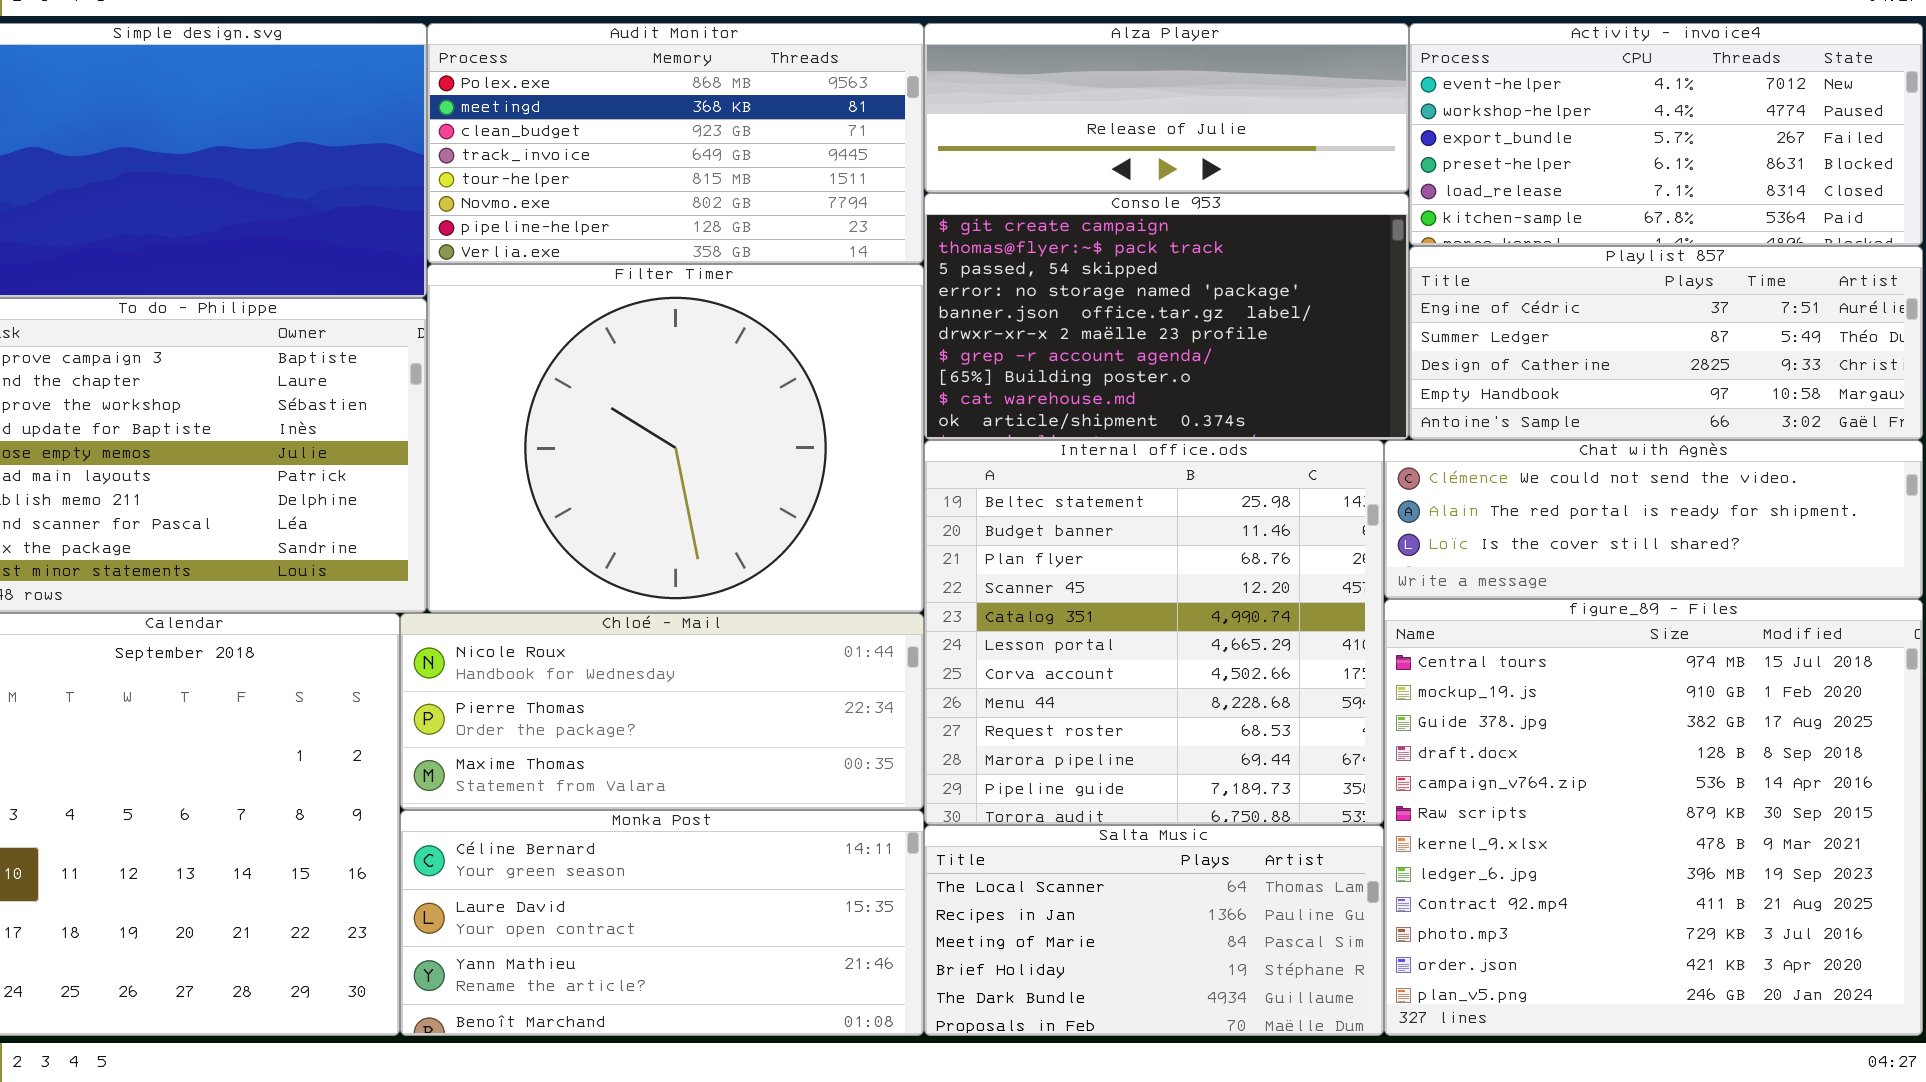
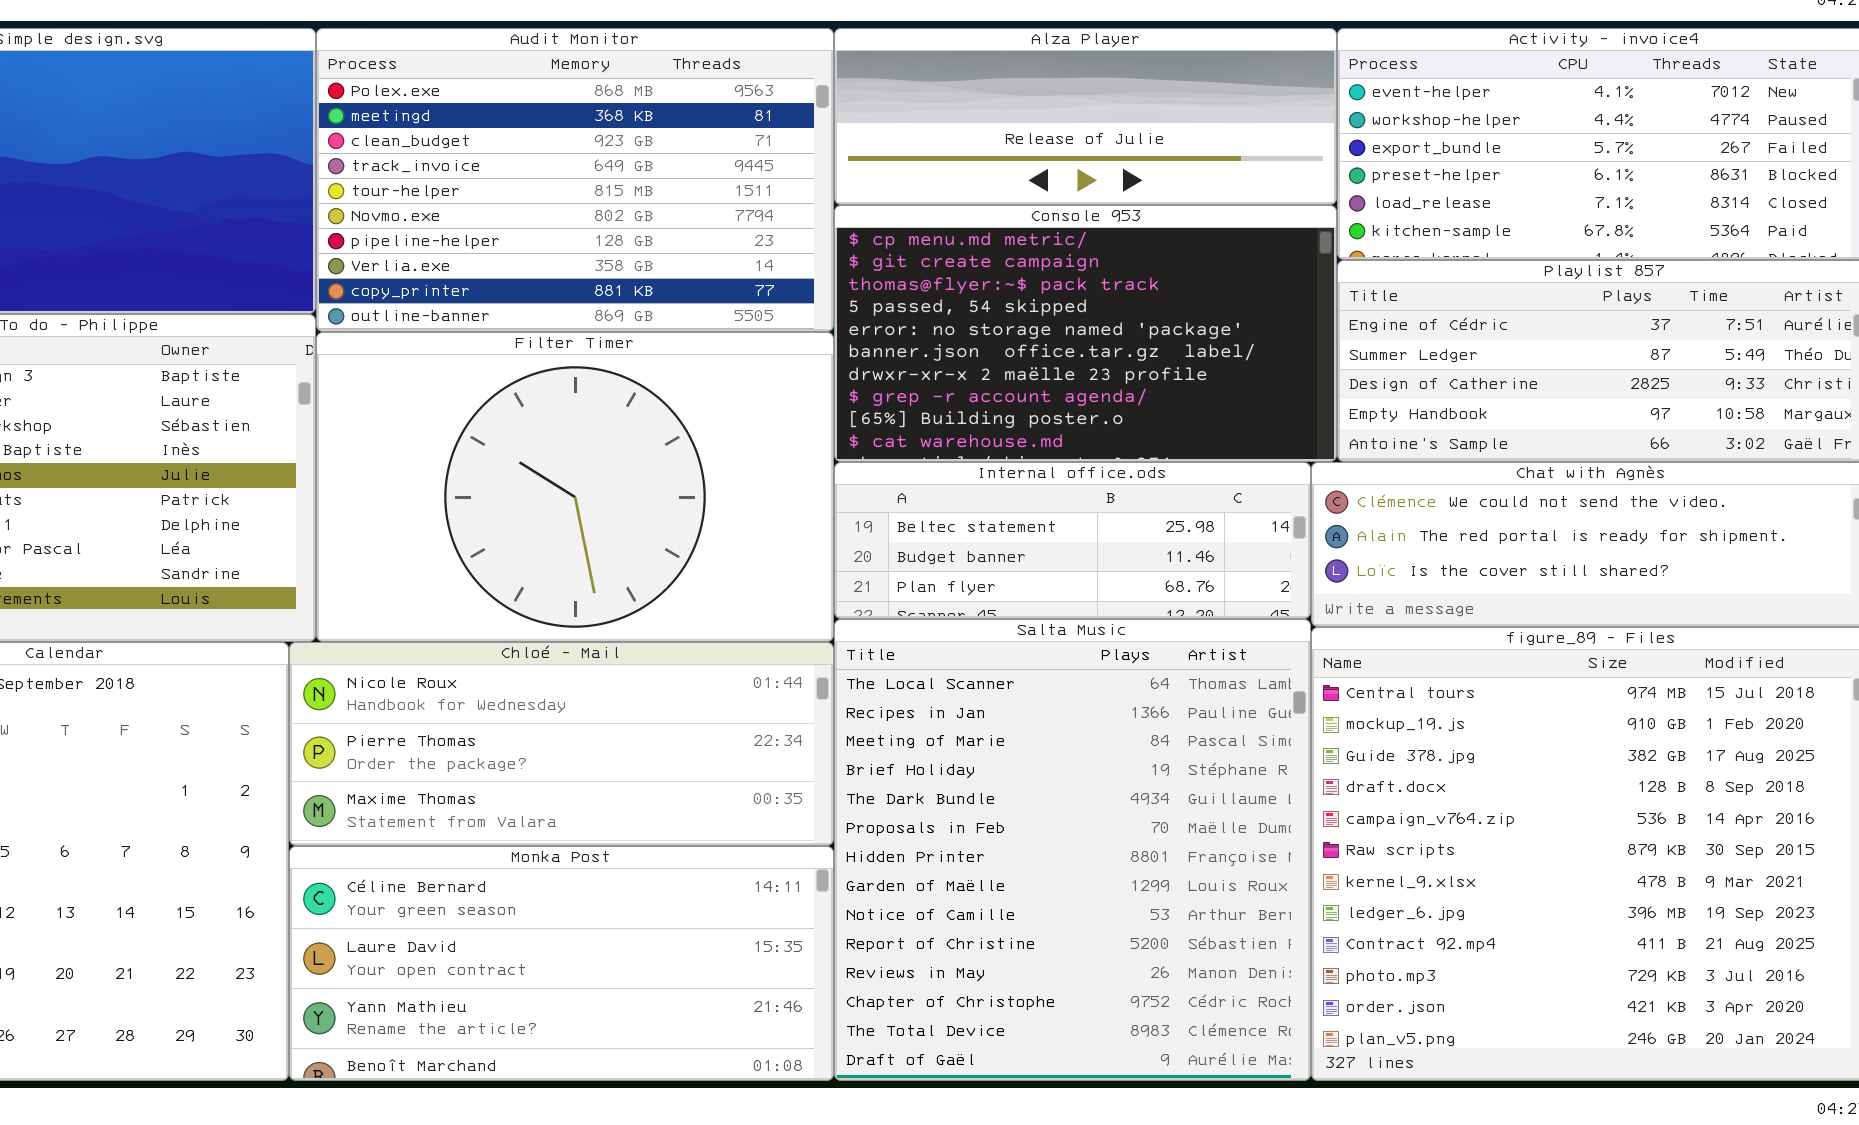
Audit Monitor: [427,23,924,264] -> [316,28,834,332], resized
Console 953: [924,193,1409,440] -> [834,205,1337,462], scrolled up 1 row
Filter Timer: [427,264,924,613] -> [316,332,834,642], resized
Internal office.ods: [924,440,1384,825] -> [834,462,1311,619], resized
Salta Music: [924,825,1384,1036] -> [834,619,1311,1081], resized

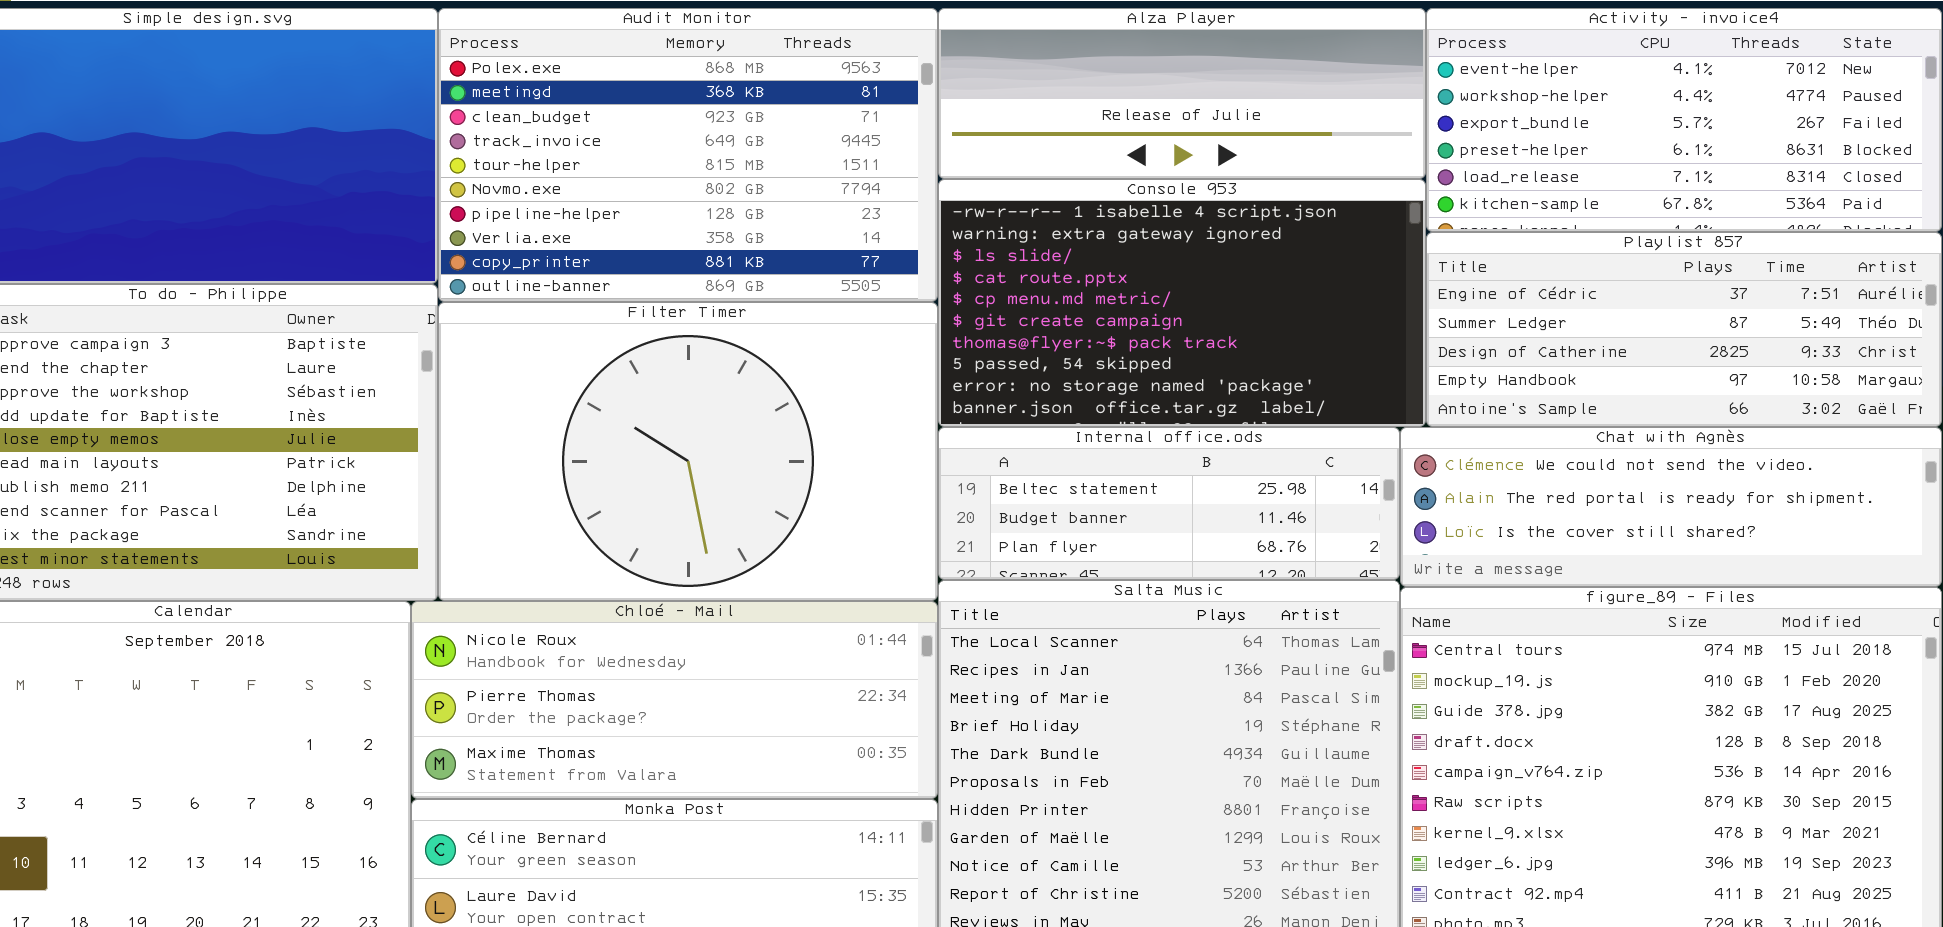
Console 953: [834,205,1337,462] -> [938,179,1426,427], scrolled up 4 rows

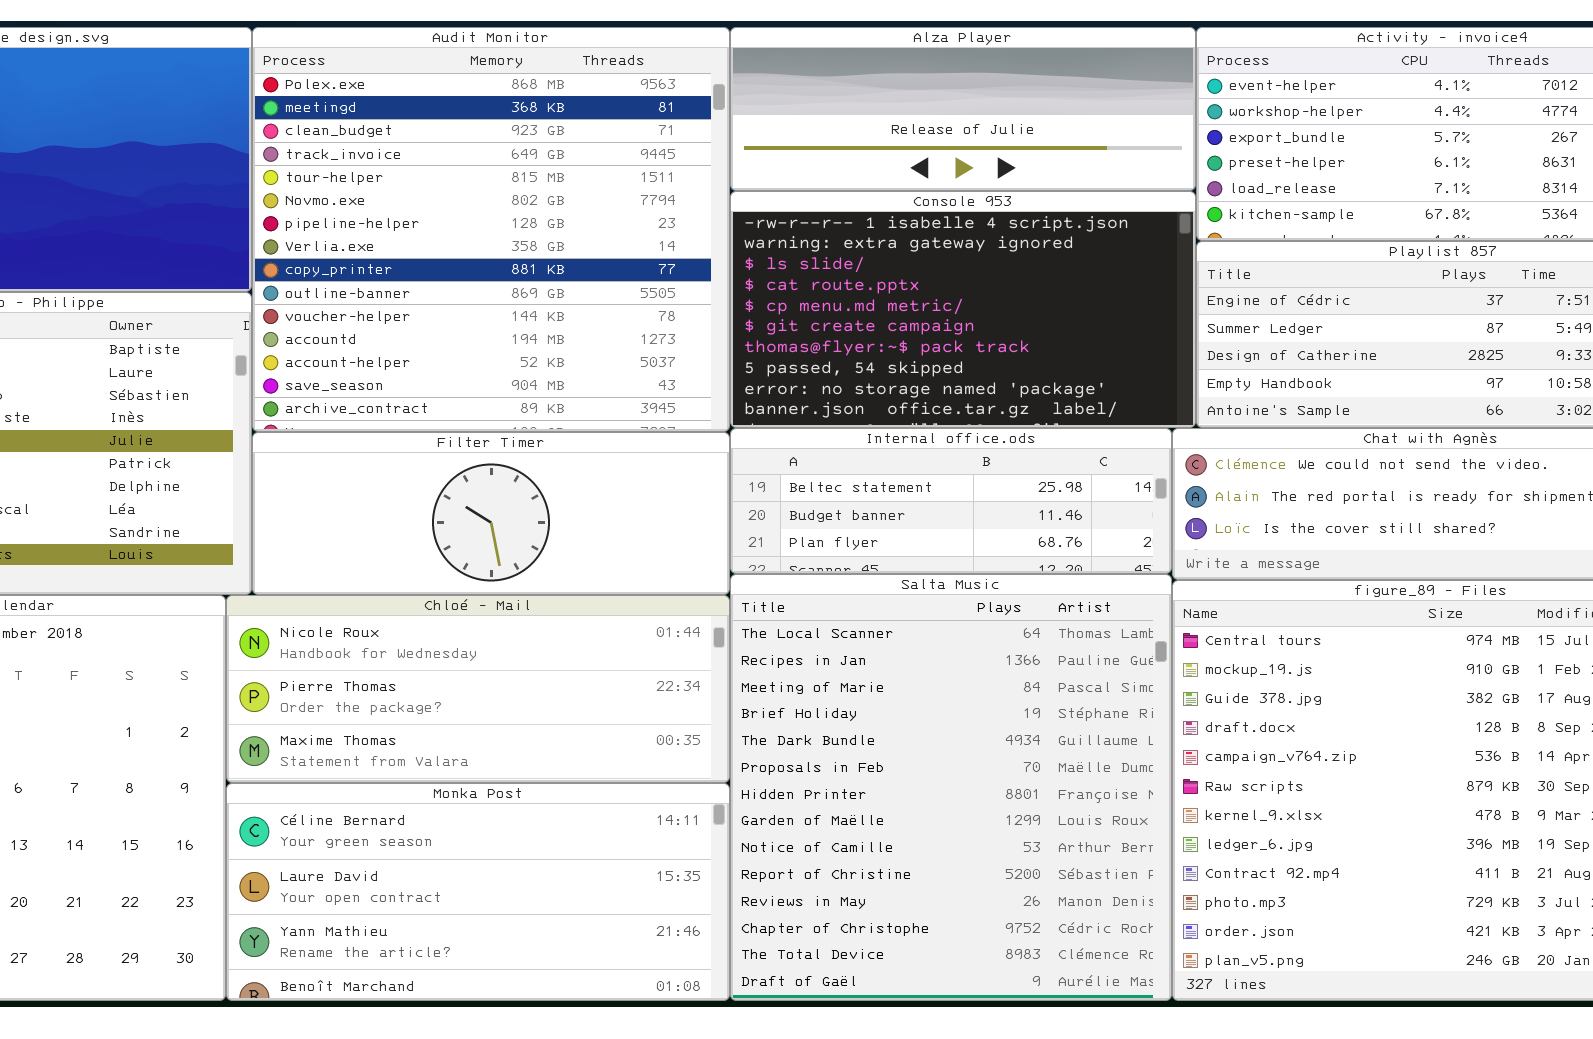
Audit Monitor: [438,8,938,302] -> [252,27,730,432], resized
Filter Timer: [438,302,938,601] -> [252,432,730,595], resized

